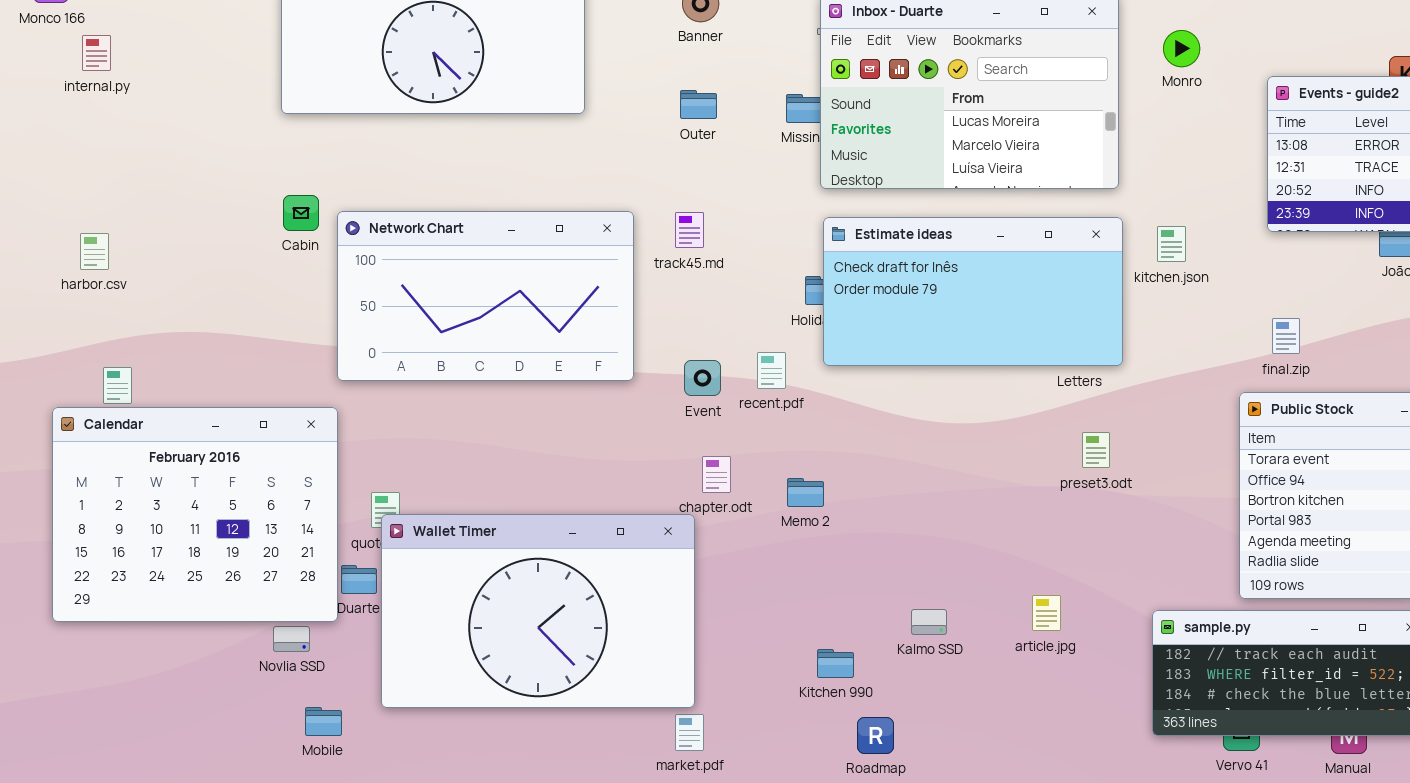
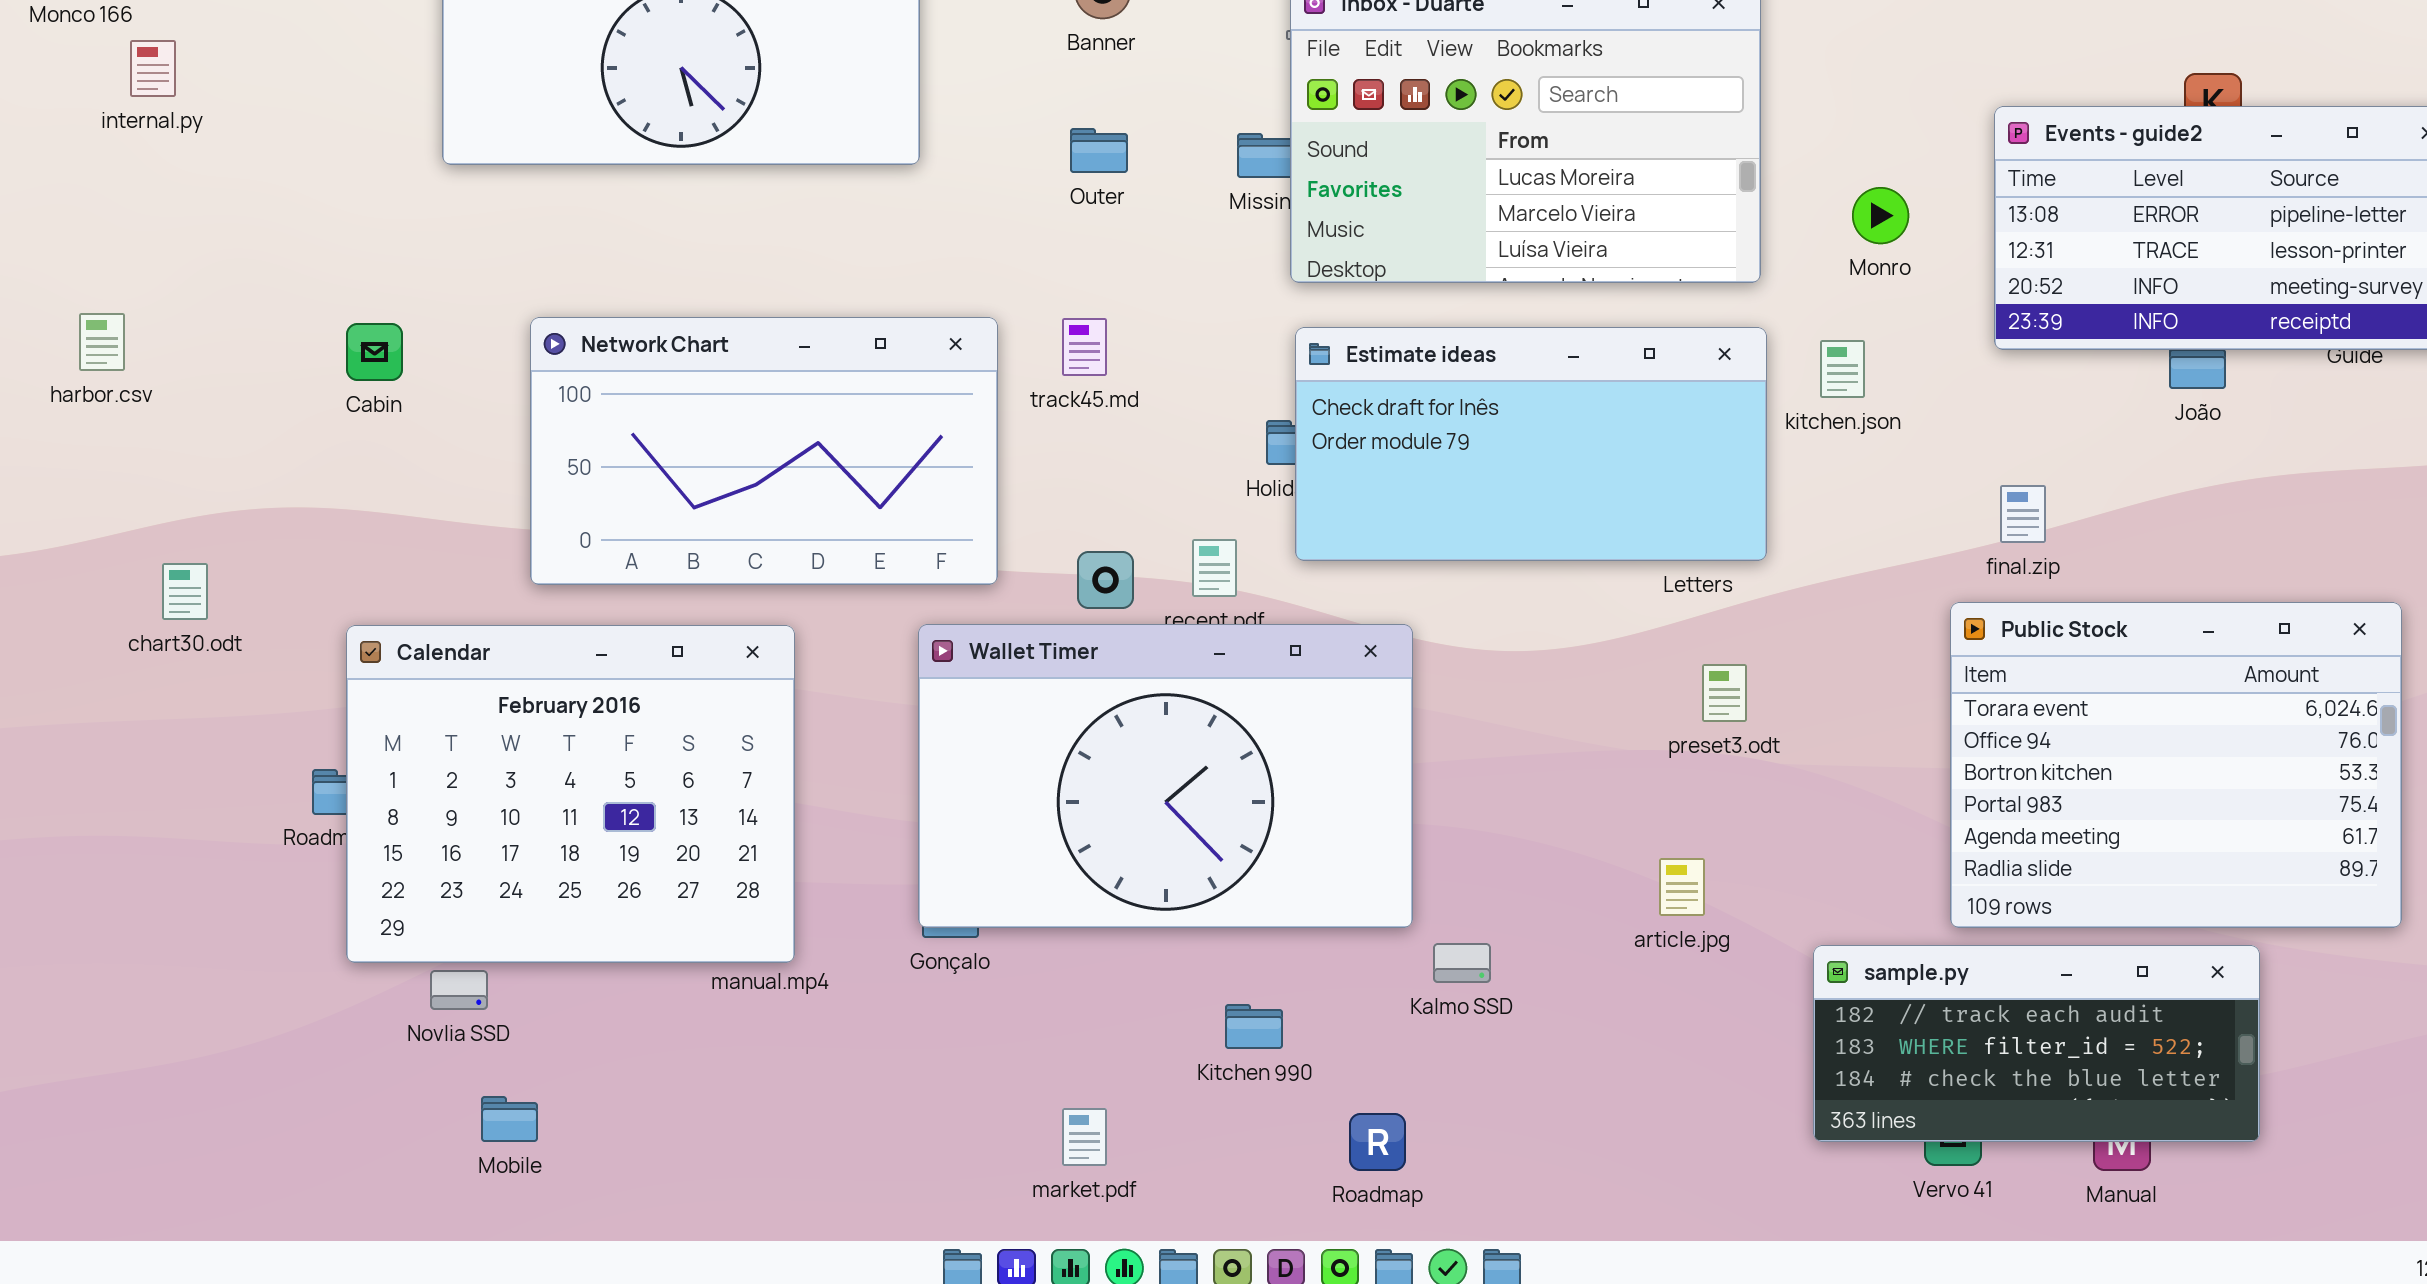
Monro: [1163,30,1200,67] -> [1852,187,1909,244], moved
Cabin: [283,195,319,231] -> [346,323,403,381], moved
harbor.csv: [80,233,109,270] -> [79,313,125,371], moved
Calendar: [52,407,338,622] -> [346,625,795,963], moved
Wallet Timer: [381,514,695,708] -> [918,624,1413,928], moved
article.jpg: [1032,595,1061,631] -> [1659,858,1705,916], moved
Kitchen 990: [817,649,854,678] -> [1225,1004,1283,1049], moved

